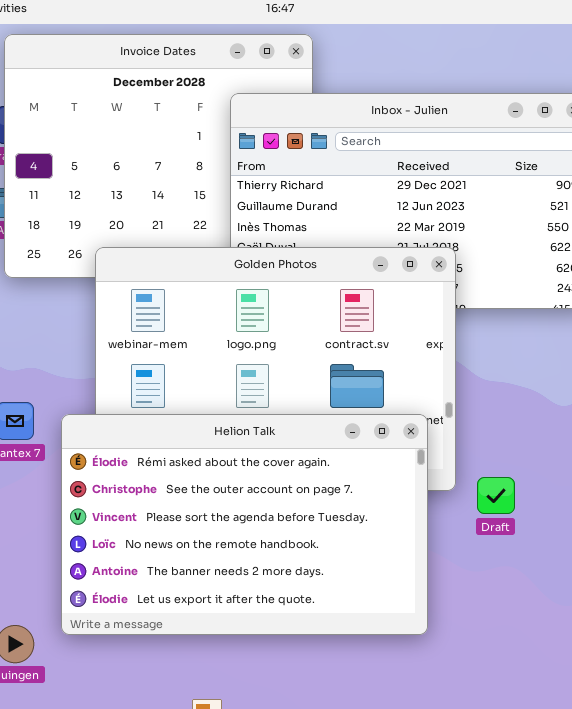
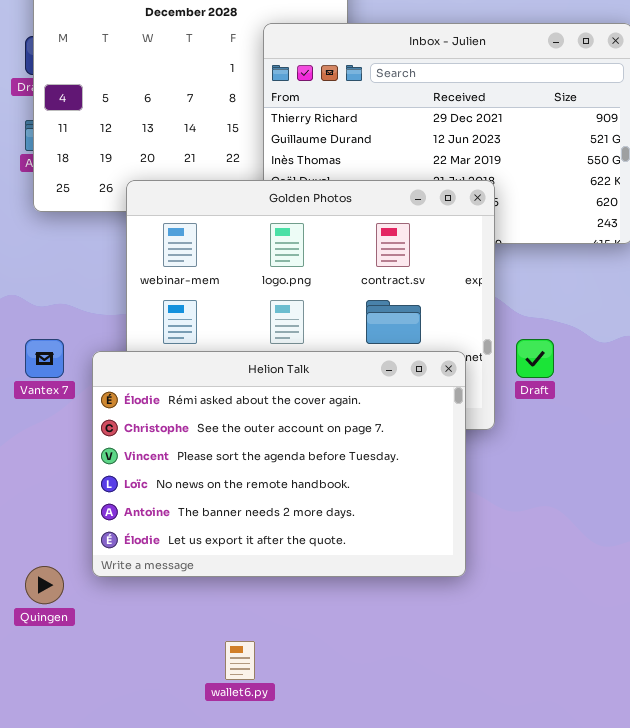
Draft: [477,477,515,514] -> [516,339,554,378], moved

